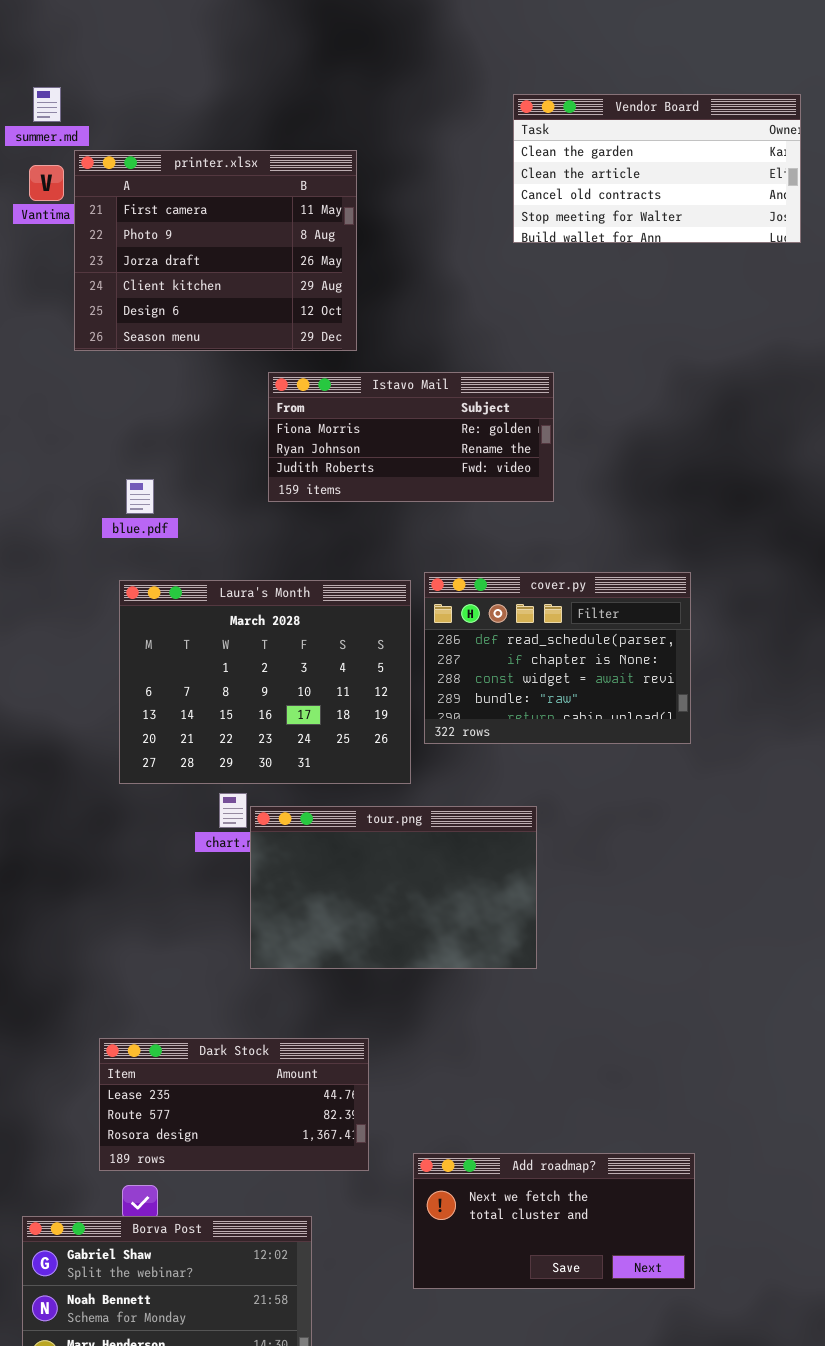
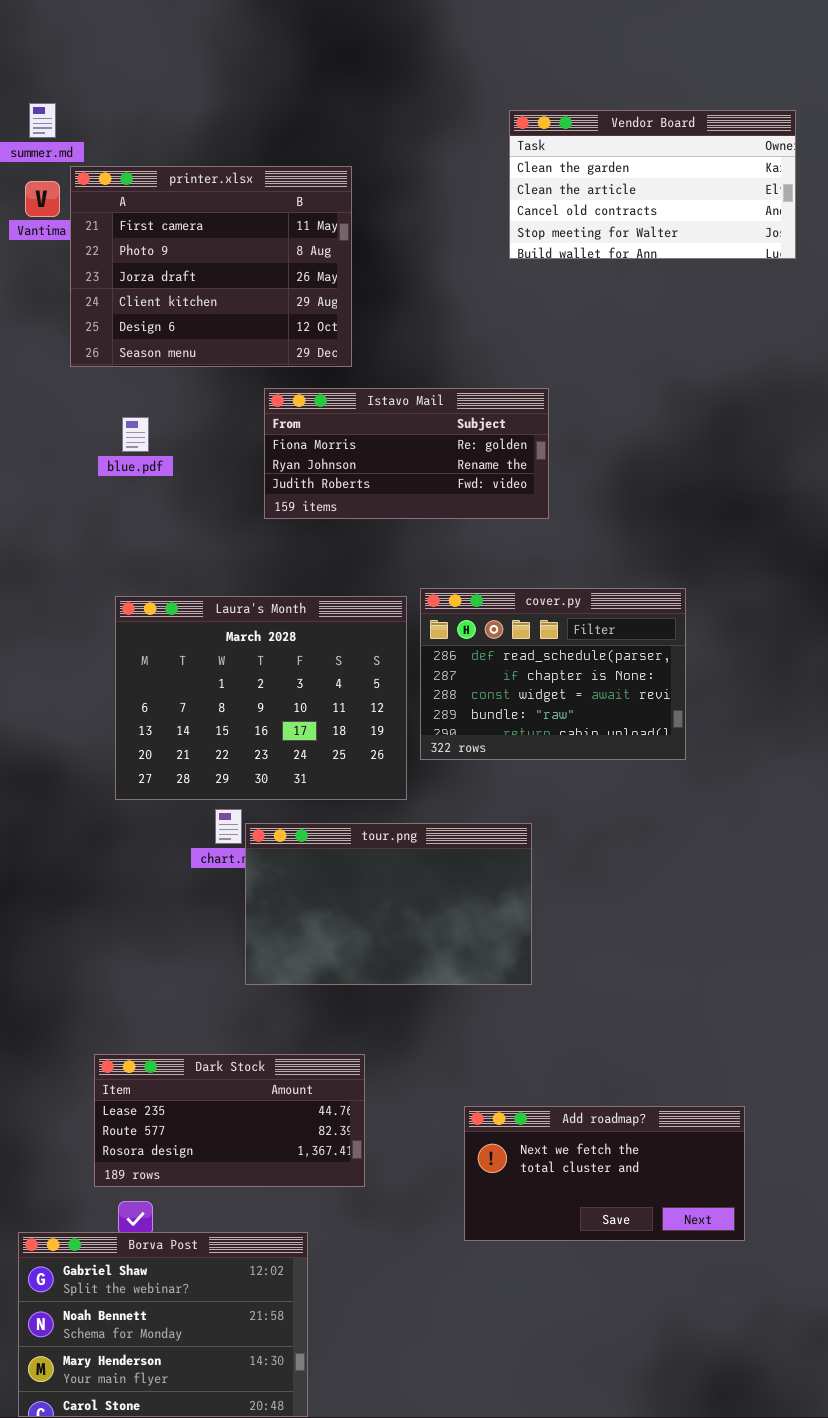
blue.pdf: [126,479,154,514] -> [122,417,149,452], moved
Add roadmap?: [413,1153,695,1289] -> [464,1106,745,1241], moved

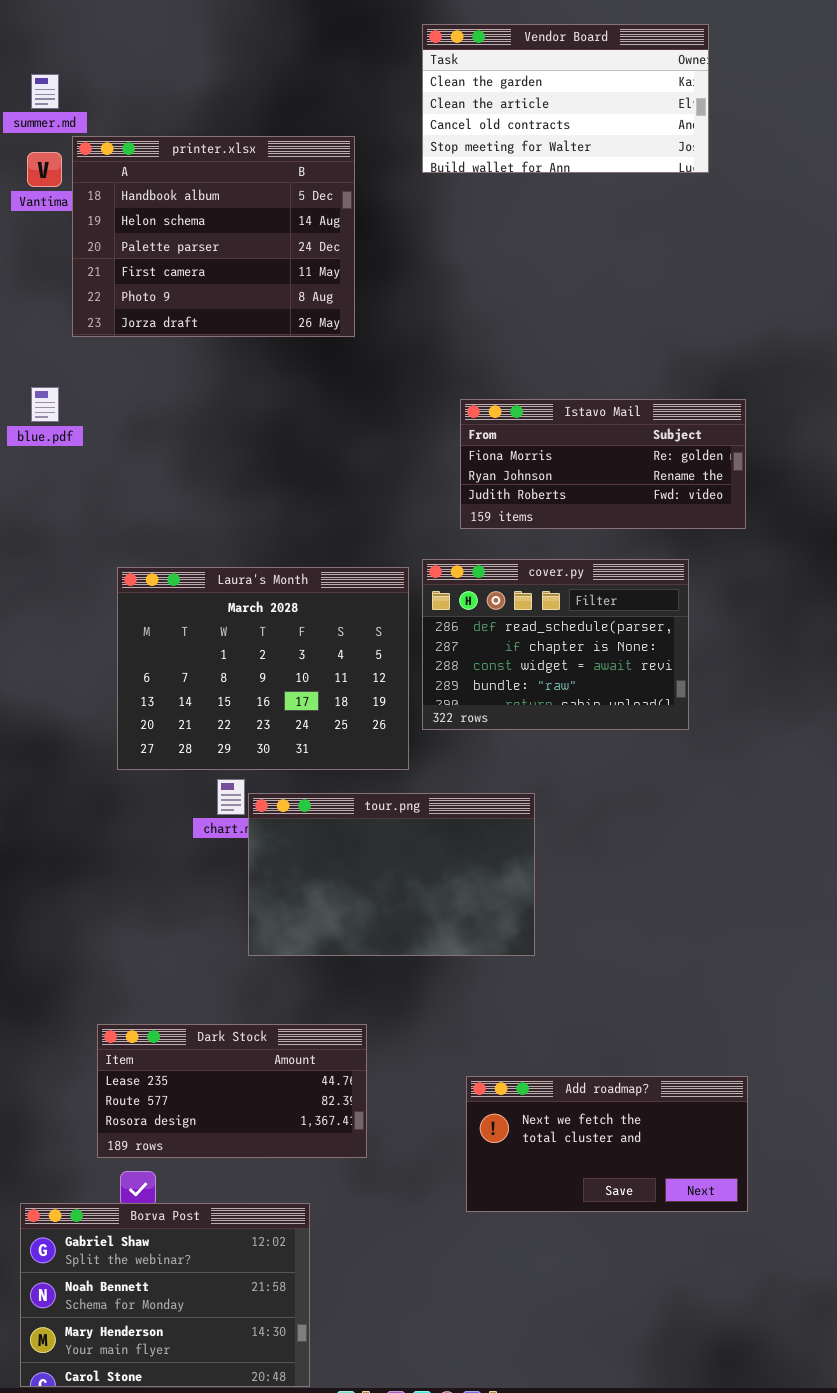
Vendor Board: [509,110,796,259] -> [422,24,709,173], moved
printer.xlsx: [70,166,352,367] -> [72,136,355,337], scrolled up 3 rows
Istavo Mail: [264,388,549,519] -> [460,399,746,529], moved
blue.pdf: [122,417,149,452] -> [31,387,59,422], moved

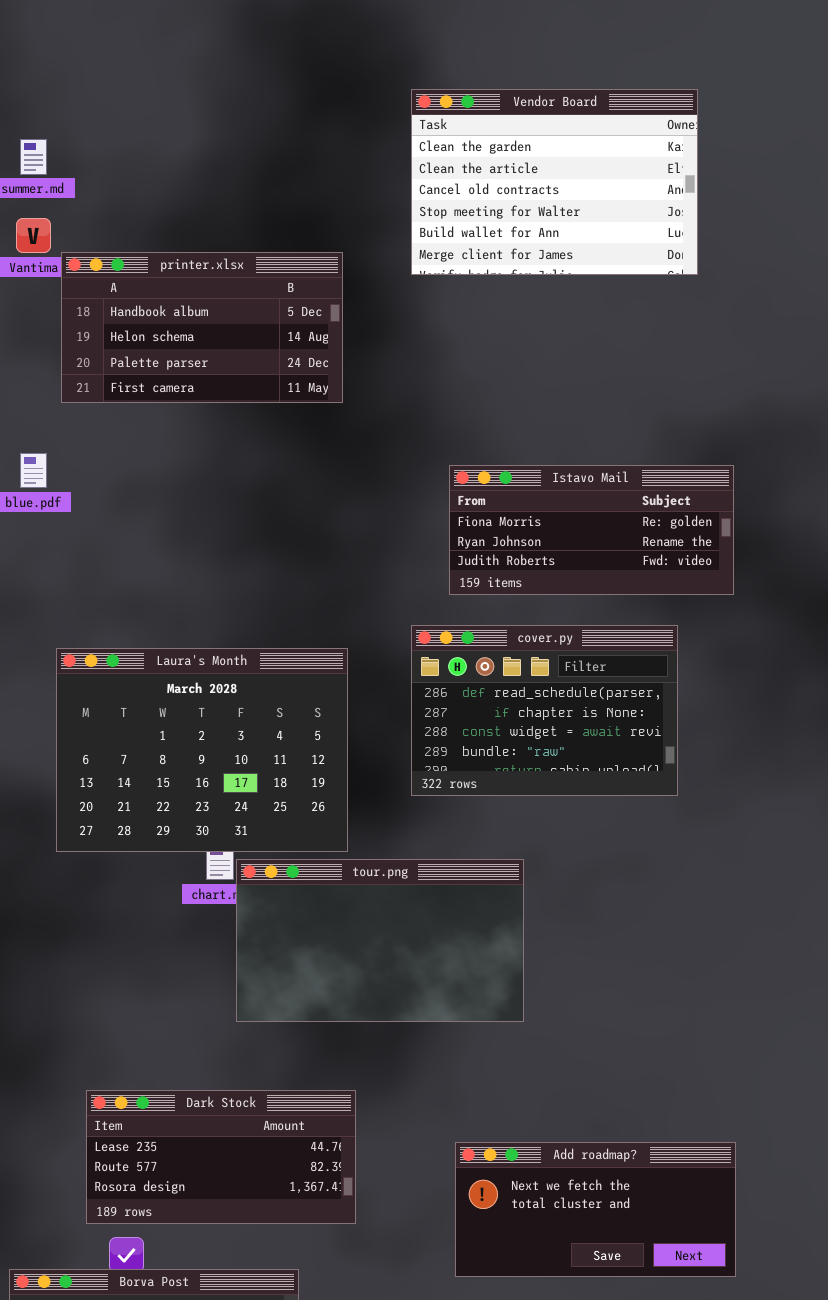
Vendor Board: [422,24,709,173] -> [411,89,698,275], resized
printer.xlsx: [72,136,355,337] -> [61,252,343,403], resized
Laura's Month: [117,567,409,770] -> [56,648,348,852], moved

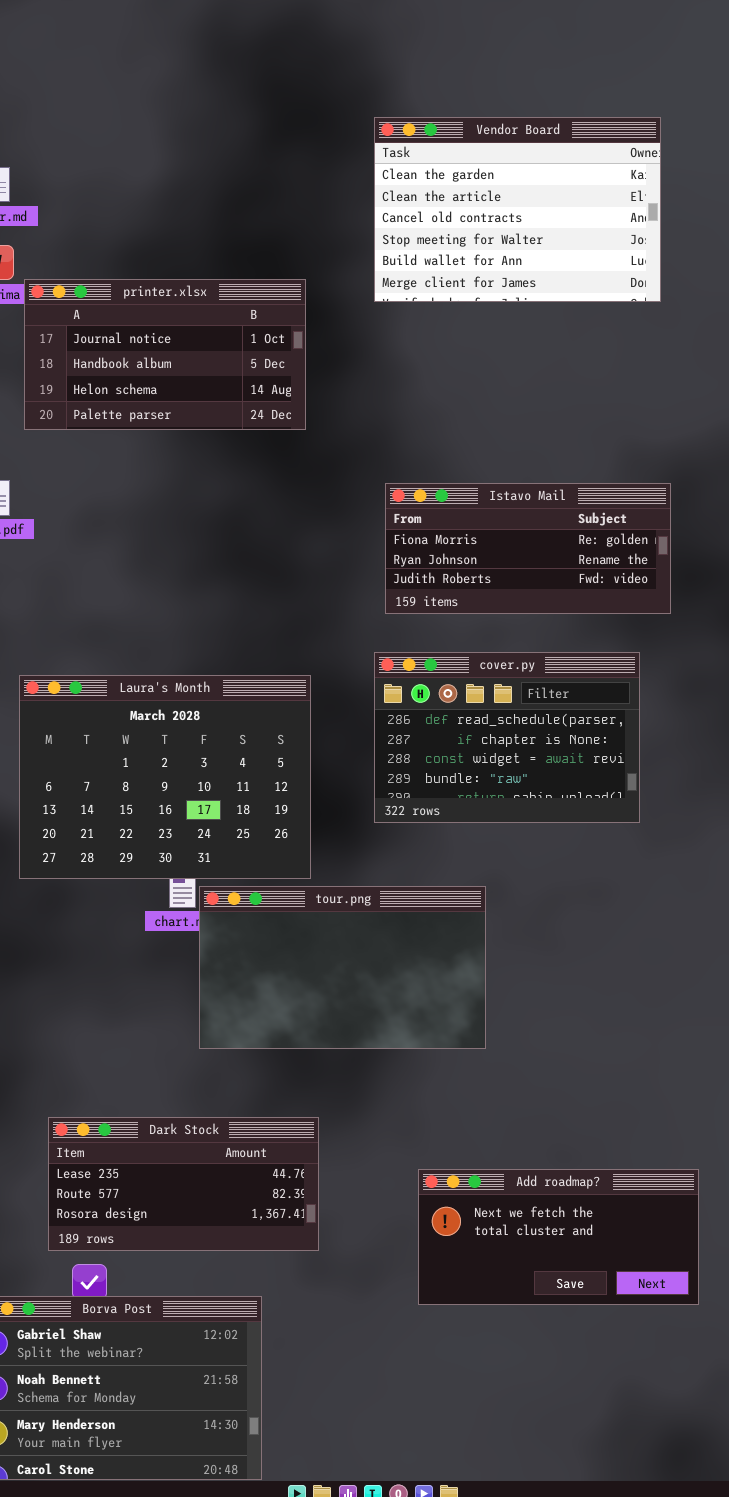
printer.xlsx: [61,252,343,403] -> [24,279,306,430], scrolled up 1 row
Istavo Mail: [449,465,734,595] -> [385,483,671,614], moved

